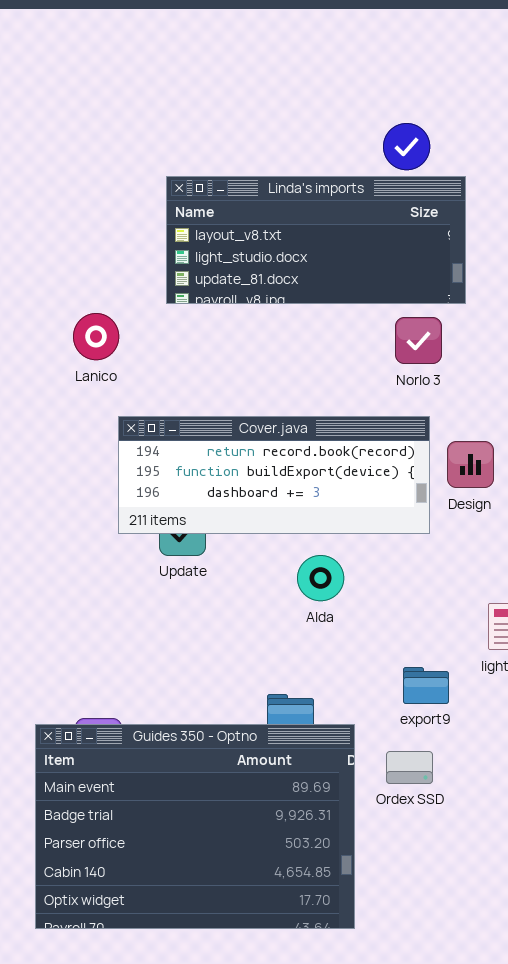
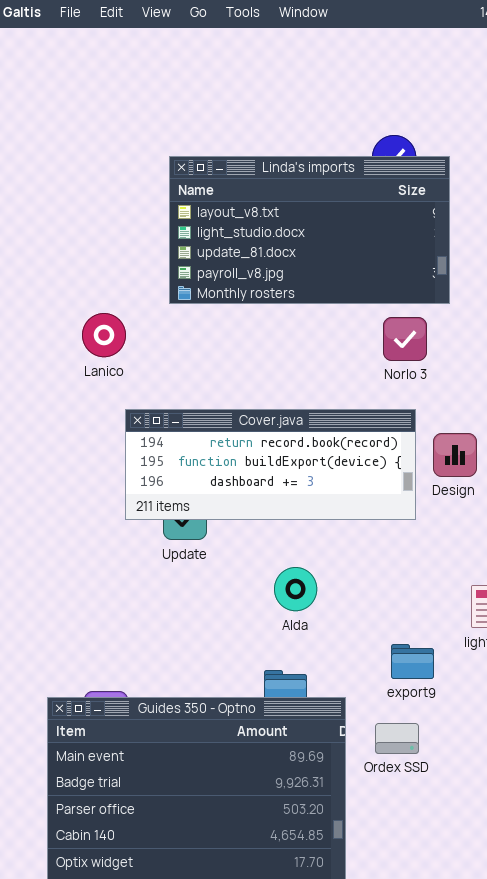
Linda's imports: [166,176,466,304] -> [169,156,450,304], resized
Alda: [297,555,344,601] -> [274,567,317,611], moved

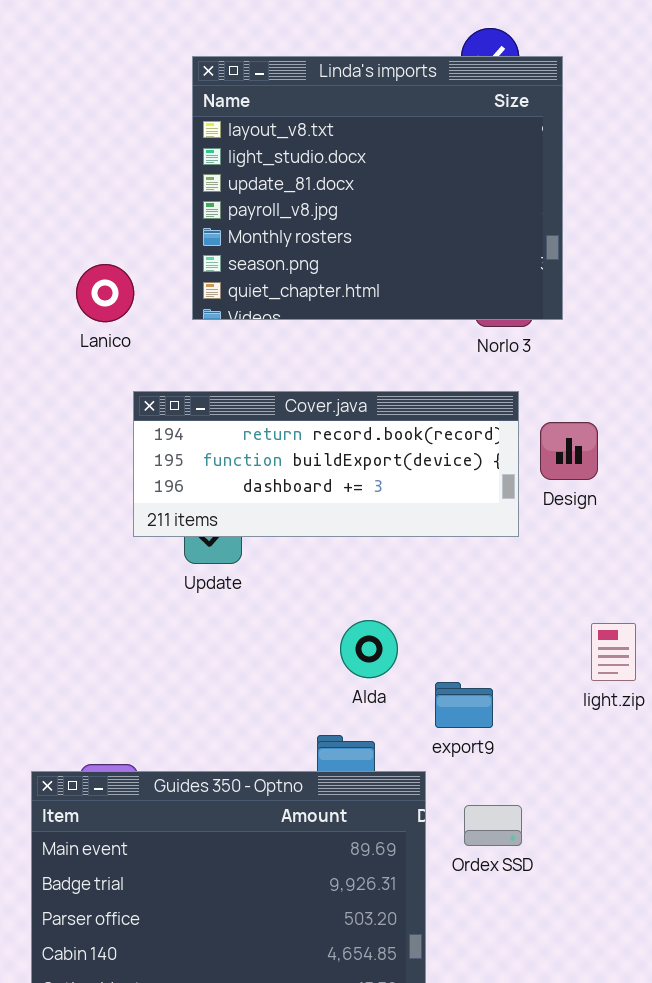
Linda's imports: [169,156,450,304] -> [192,56,563,320], resized
Alda: [274,567,317,611] -> [340,620,398,678], moved
export9: [391,644,434,679] -> [435,682,493,728], moved

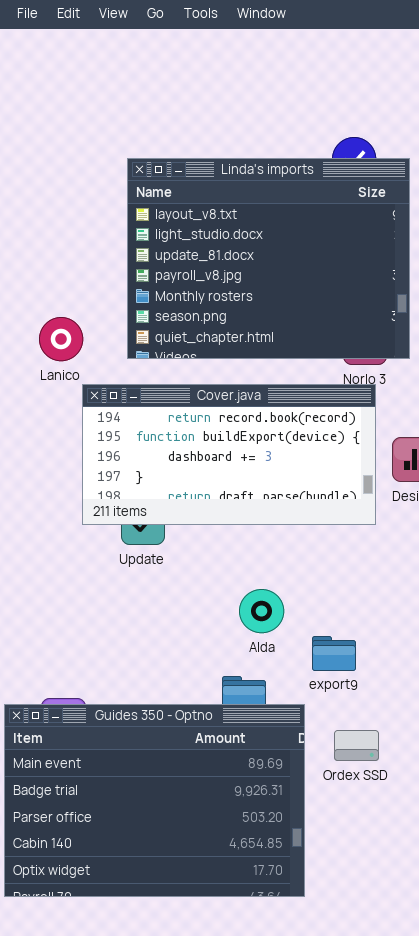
Cover.java: [133,391,519,537] -> [82,384,376,525], resized

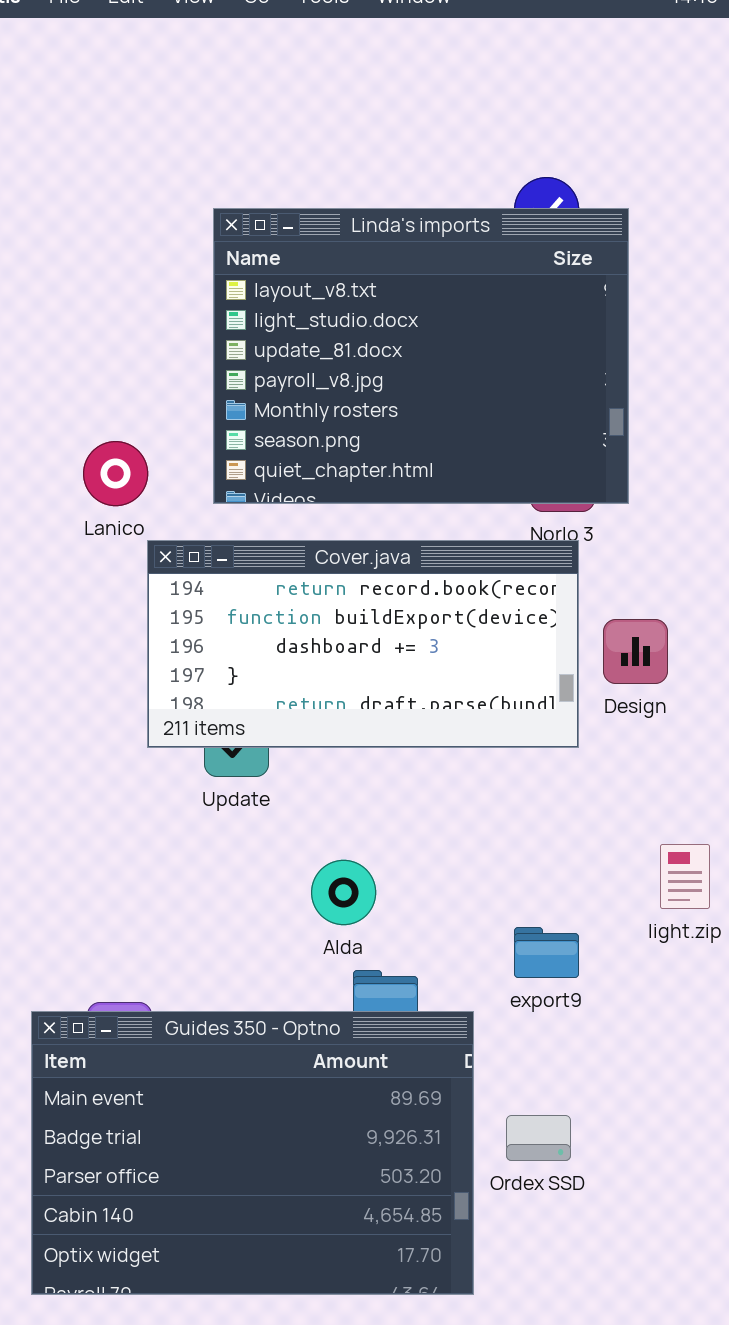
Alda: [239,589,284,633] -> [311,860,376,925], moved
export9: [312,636,356,671] -> [514,927,579,978], moved
Ordex SSD: [334,730,379,761] -> [506,1115,571,1161], moved

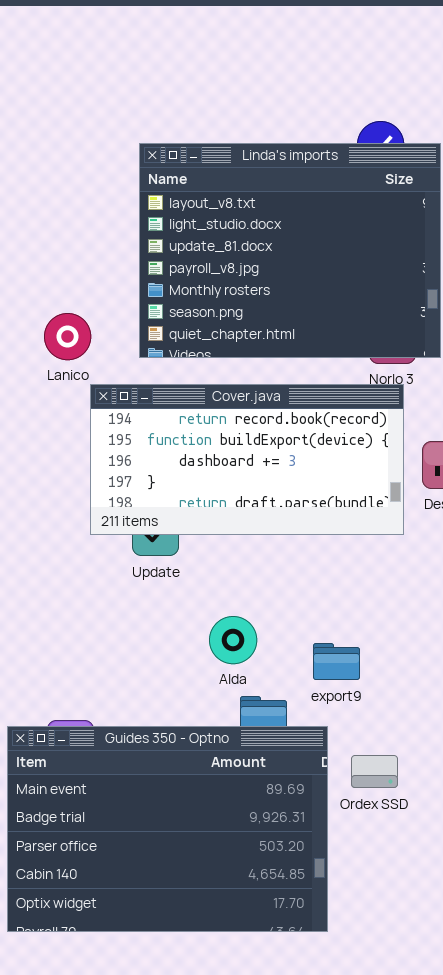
export9: [514,927,579,978] -> [313,643,360,680], moved
Ordex SSD: [506,1115,571,1161] -> [351,755,398,788], moved

